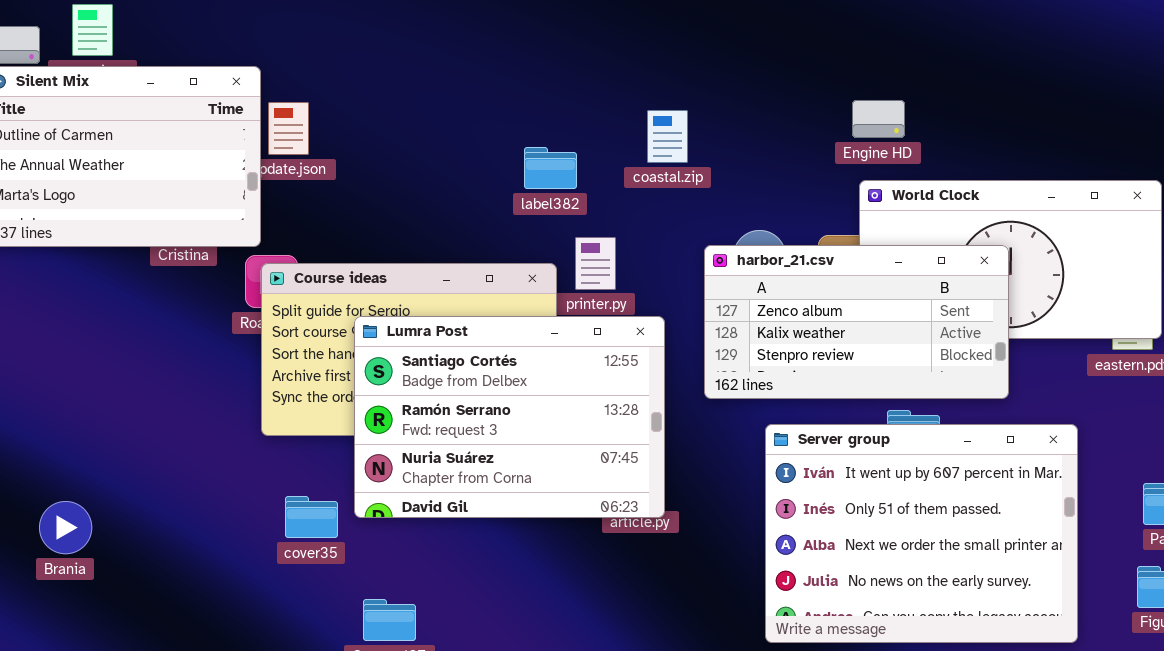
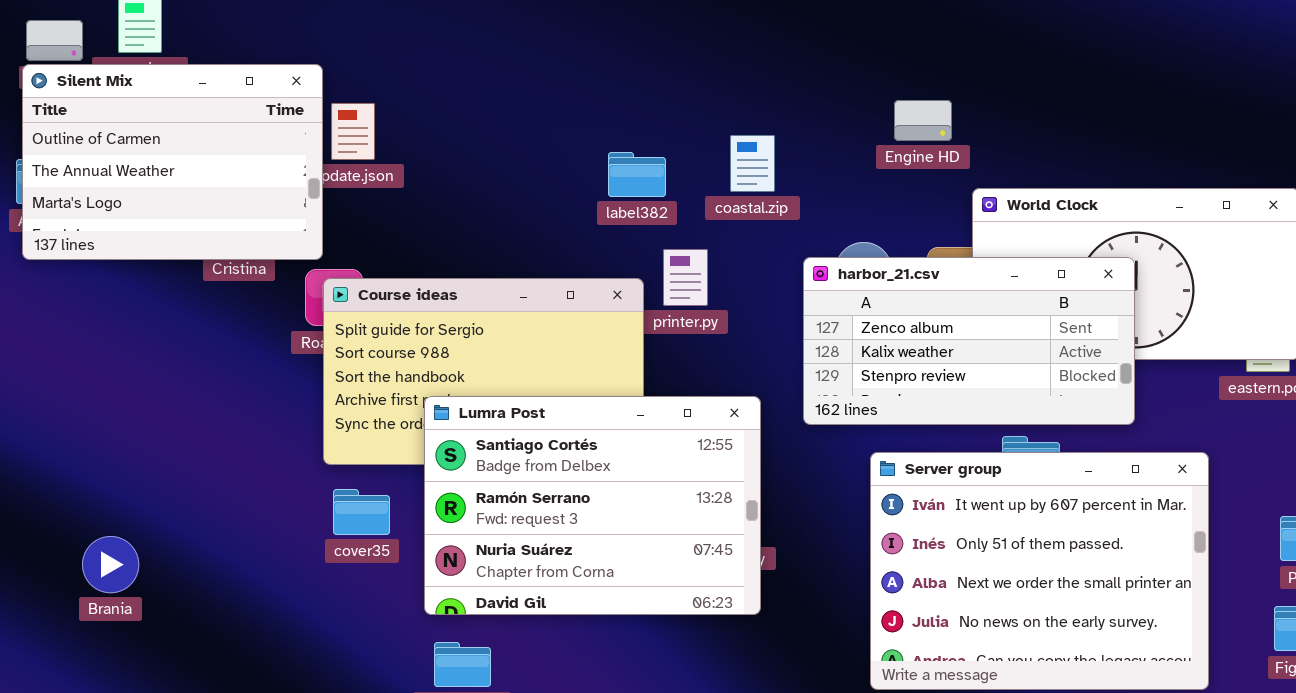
Engine HD: [852,100,905,138] -> [894,100,952,141], moved
coastal.zip: [647,110,688,163] -> [730,135,775,192], moved
Lumra Post: [354,316,665,518] -> [424,396,761,615], moved
cover35: [285,496,338,538] -> [333,489,390,535], moved

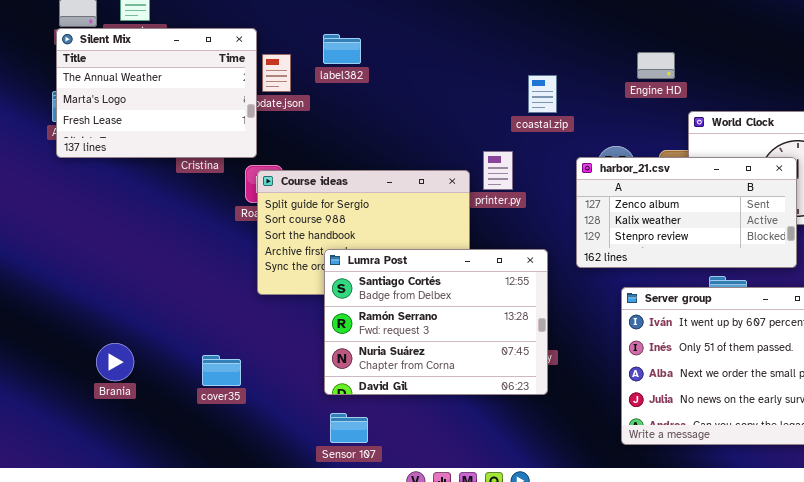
Silent Mix: [22,64,323,260] -> [56,28,257,158], scrolled down 1 row
label382: [608,152,666,197] -> [323,34,361,64], moved
cover35: [333,489,390,535] -> [202,355,241,386], moved

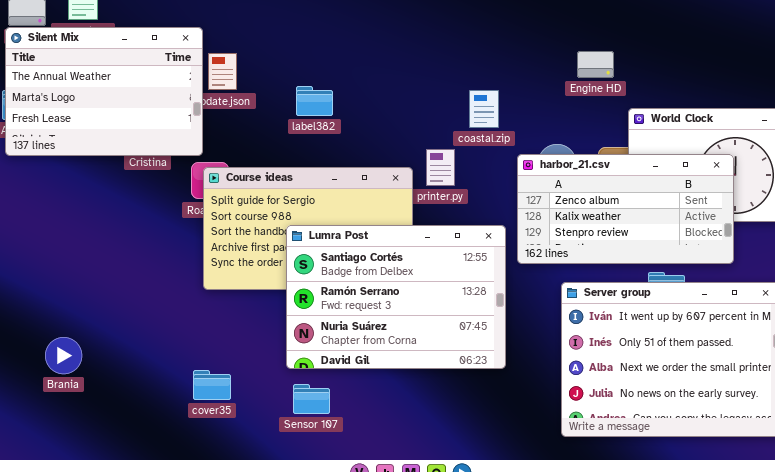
label382: [323,34,361,64] -> [296,86,333,116], moved
coastal.zip: [528,75,557,113] -> [469,90,499,128], moved
Lumra Post: [324,249,548,395] -> [286,225,506,369], moved
cover35: [202,355,241,386] -> [193,370,231,400], moved
Sensor 107: [330,413,368,443] -> [293,384,330,414], moved

